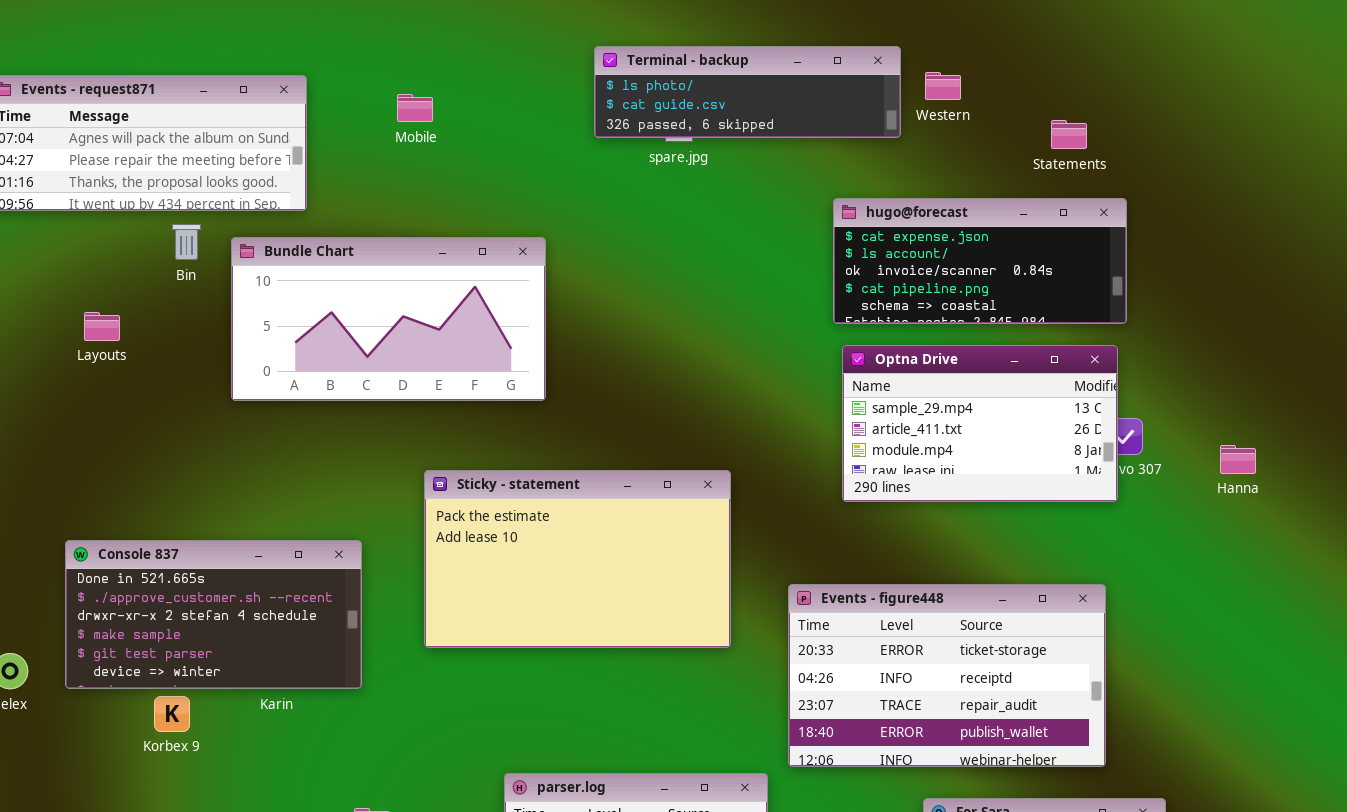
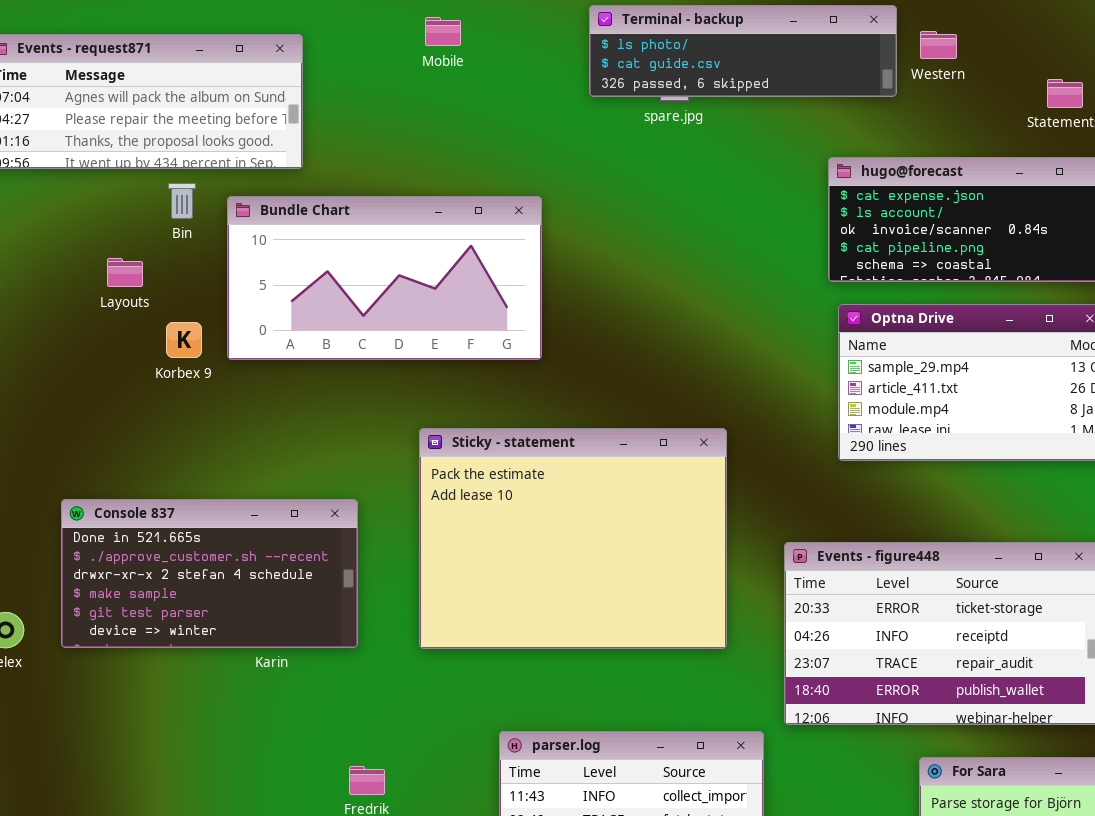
Mobile: [397,94,433,122] -> [425,17,461,46], moved
Layouts: [84,312,120,341] -> [107,258,143,287], moved
Sticky - statement: [424,470,731,648] -> [419,428,727,649], resized
Korbex 9: [154,696,190,732] -> [166,322,202,358], moved

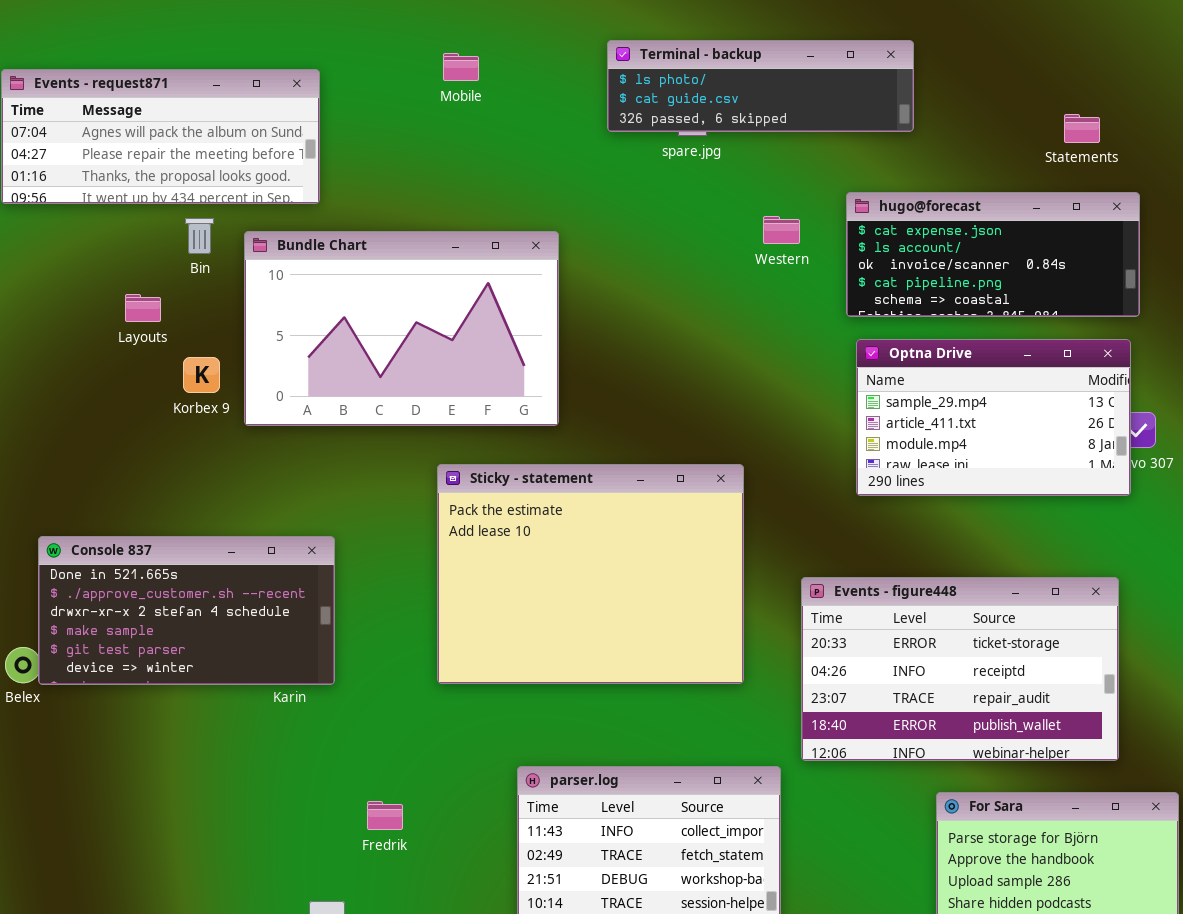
Western: [920,31,957,59] -> [763,216,800,244], moved
Bundle Chart: [227,196,542,360] -> [244,231,559,426], resized
Console 837: [61,499,358,648] -> [38,536,335,685], moved

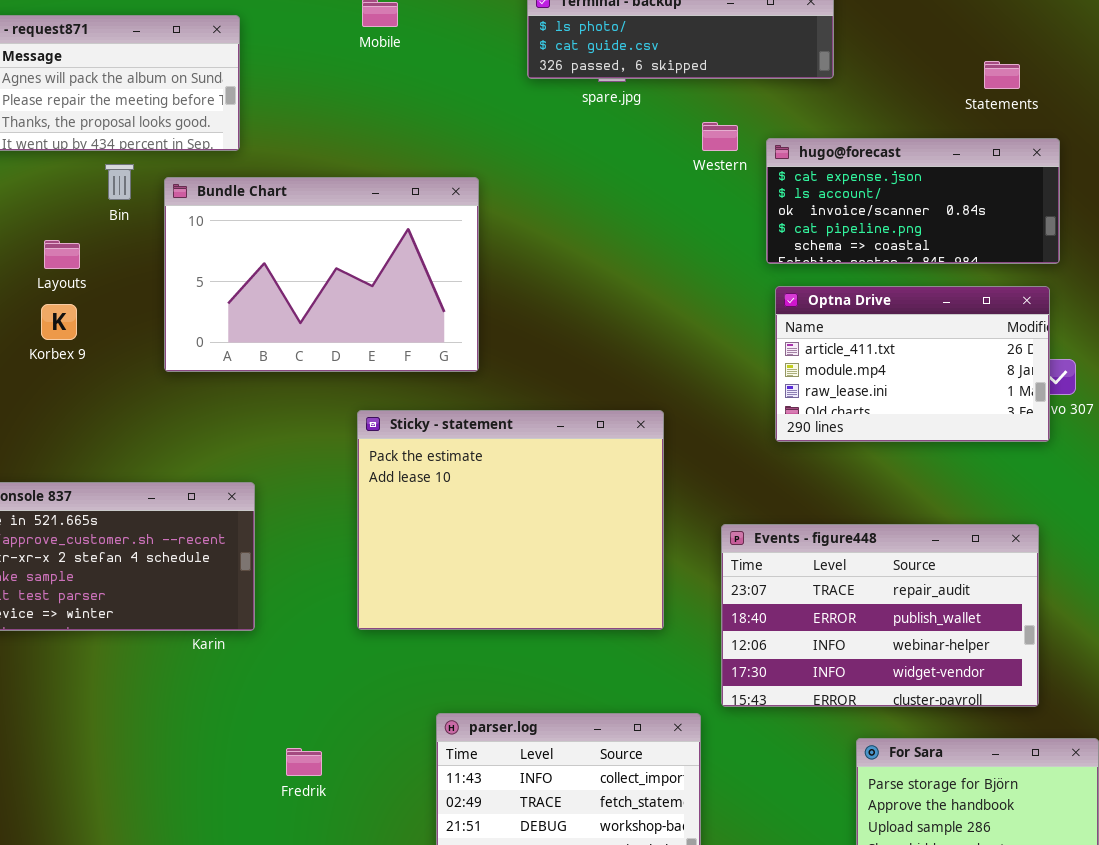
Western: [763,216,800,244] -> [702,122,738,151], moved
Optna Drive: [856,339,1131,496] -> [775,286,1050,442], scrolled down 1 row
Korbex 9: [183,357,220,393] -> [41,304,77,340], moved
Events - figure448: [801,577,1119,761] -> [721,524,1039,707], scrolled down 2 rows

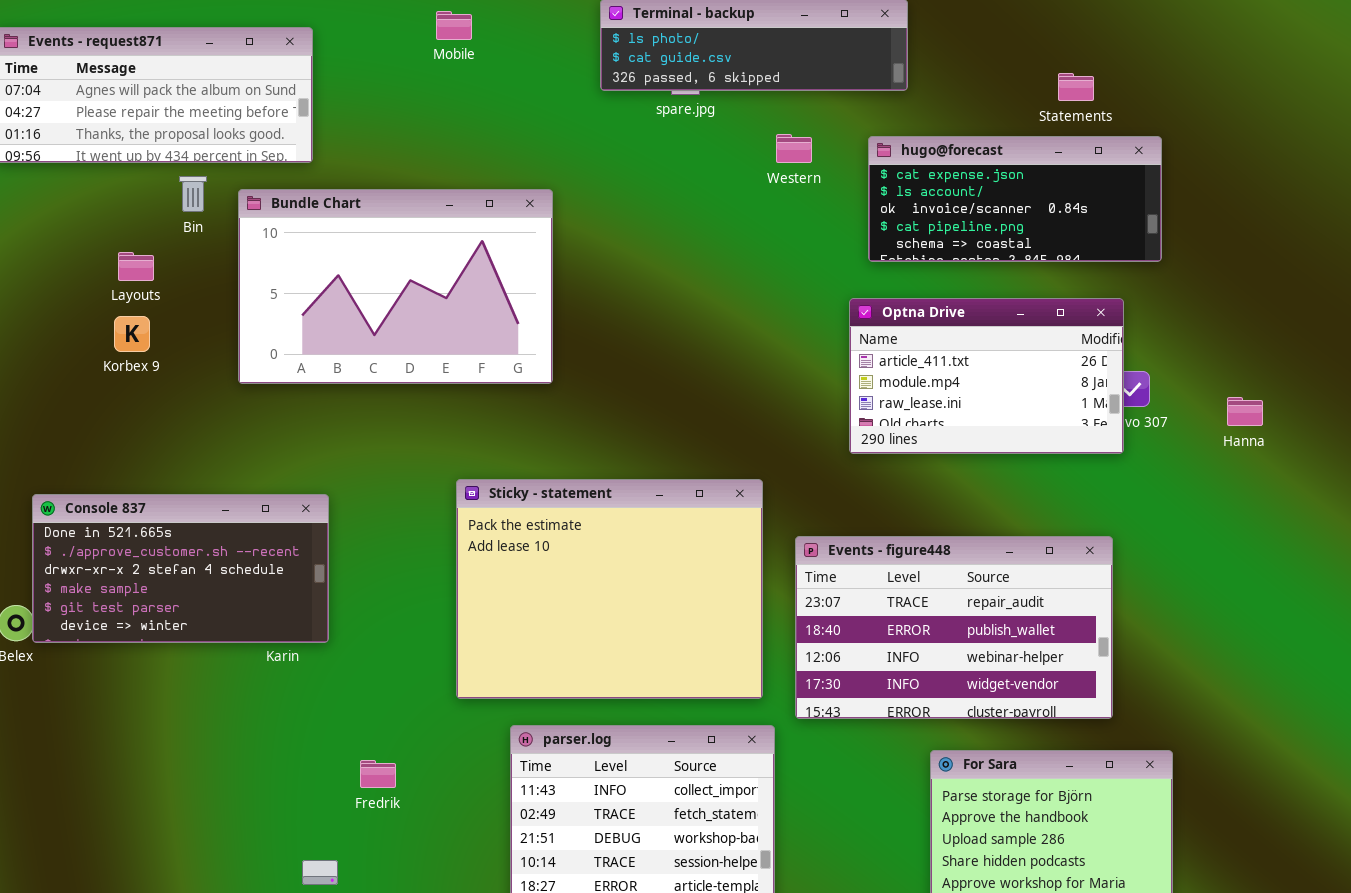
hugo@forecast: [766,138,1060,264] -> [868,136,1162,262], moved
Sticky - statement: [357,410,664,630] -> [456,479,763,699], moved

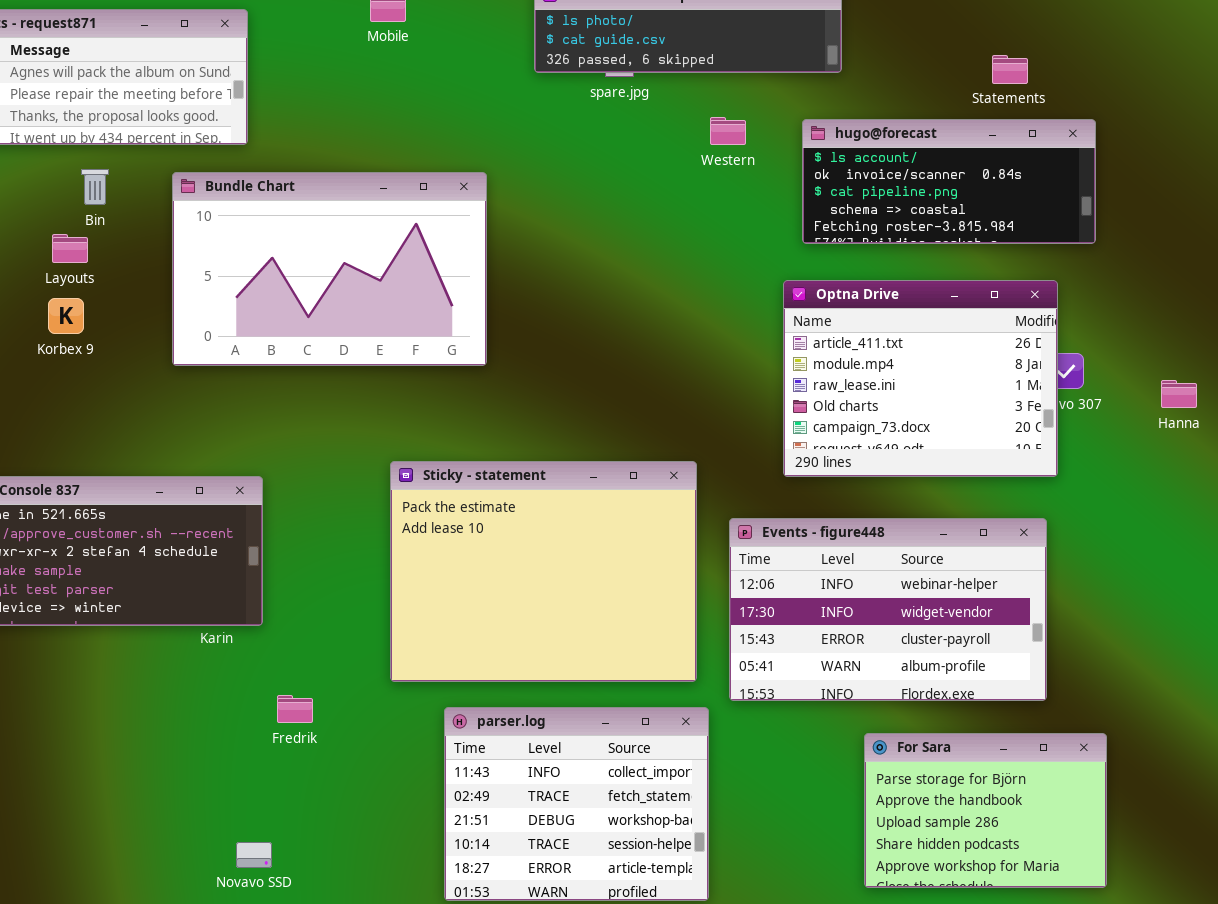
hugo@forecast: [868,136,1162,262] -> [802,119,1096,244], scrolled down 1 row
Bin: [179,176,207,212] -> [81,169,109,205], moved
Optna Drive: [849,298,1124,454] -> [783,280,1058,477], resized
Events - figure448: [795,536,1113,719] -> [729,518,1047,701], scrolled down 2 rows
Fredrik: [360,760,396,788] -> [277,695,313,723], moved

